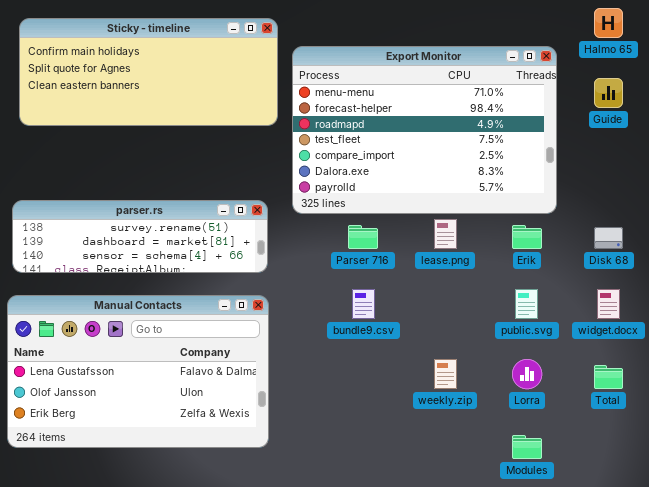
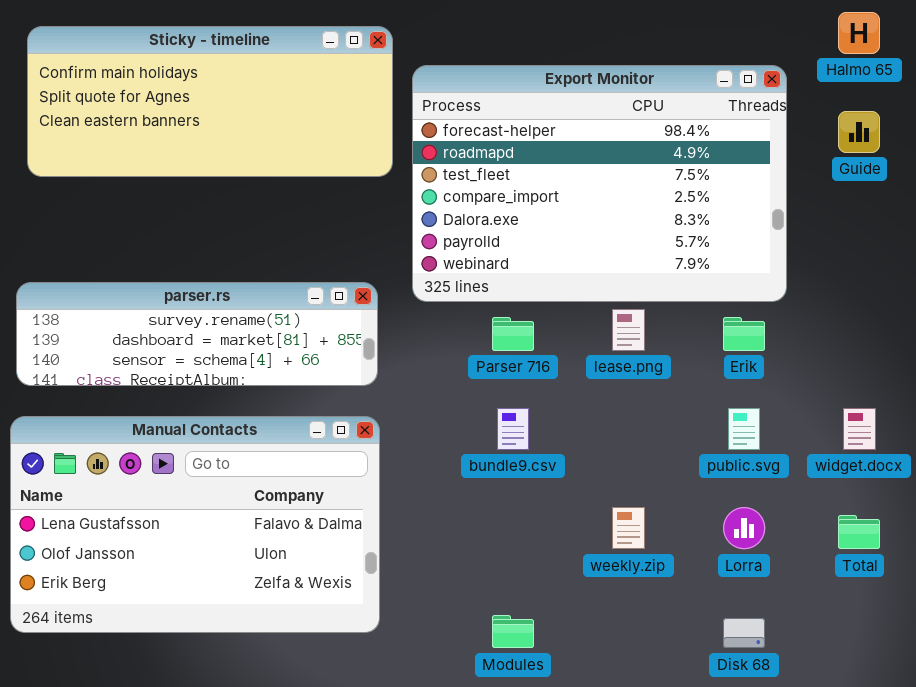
Export Monitor: [292,46,557,214] -> [412,65,787,302], scrolled down 1 row
Disk 68: [594,227,623,249] -> [723,618,765,648], moved
Modules: [512,435,542,459] -> [492,615,534,648], moved

